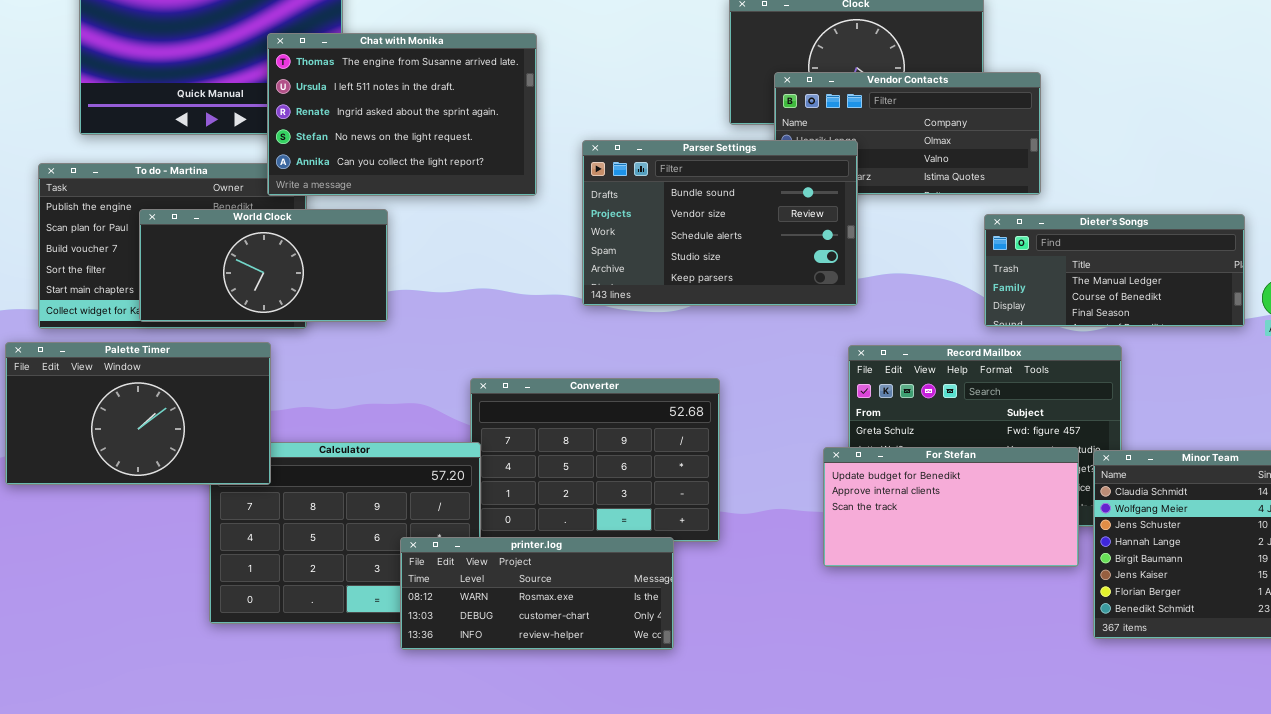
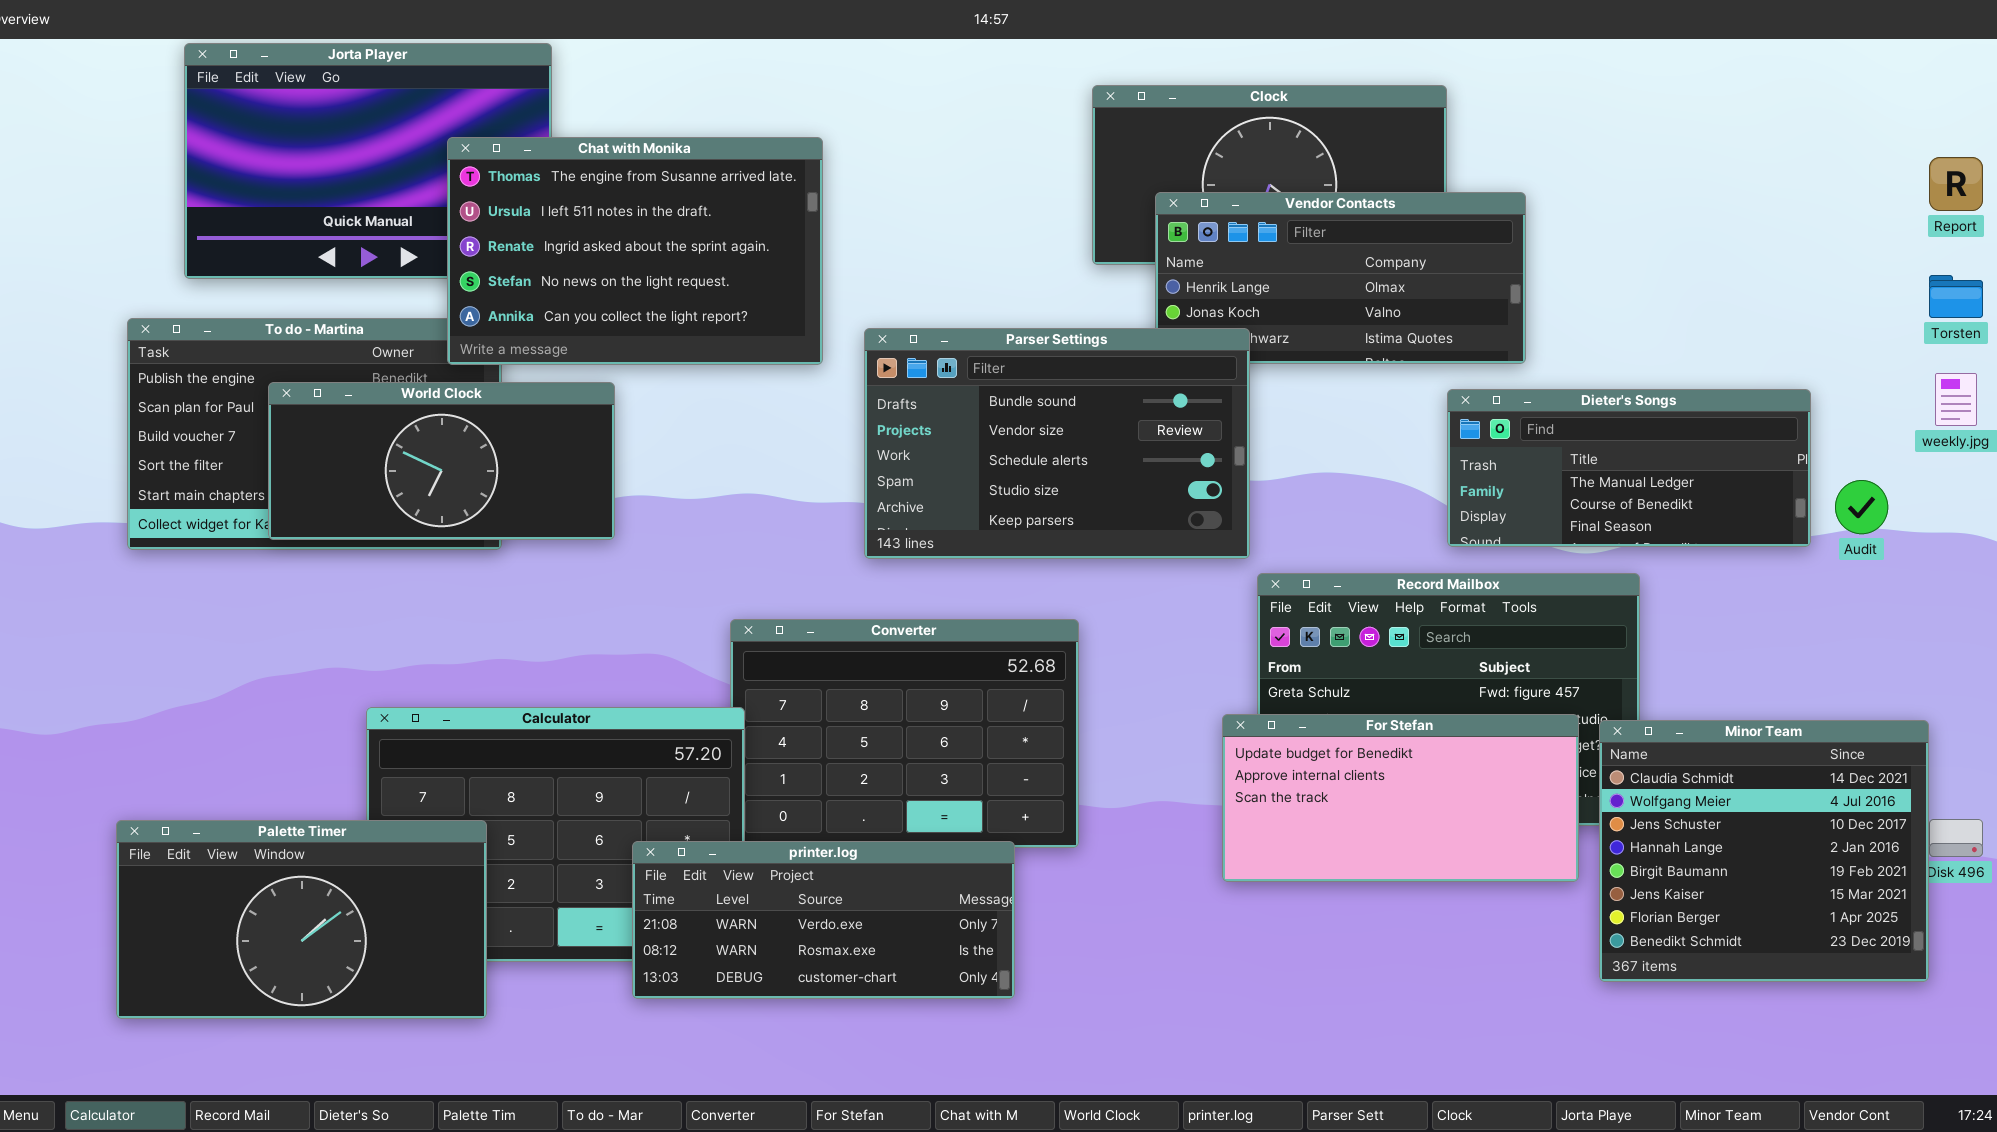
Parser Settings: [582,140,858,306] -> [864,328,1250,559], moved
Palette Timer: [5,342,271,485] -> [116,820,487,1019], moved
printer.log: [400,537,674,650] -> [632,841,1015,999], scrolled up 1 row

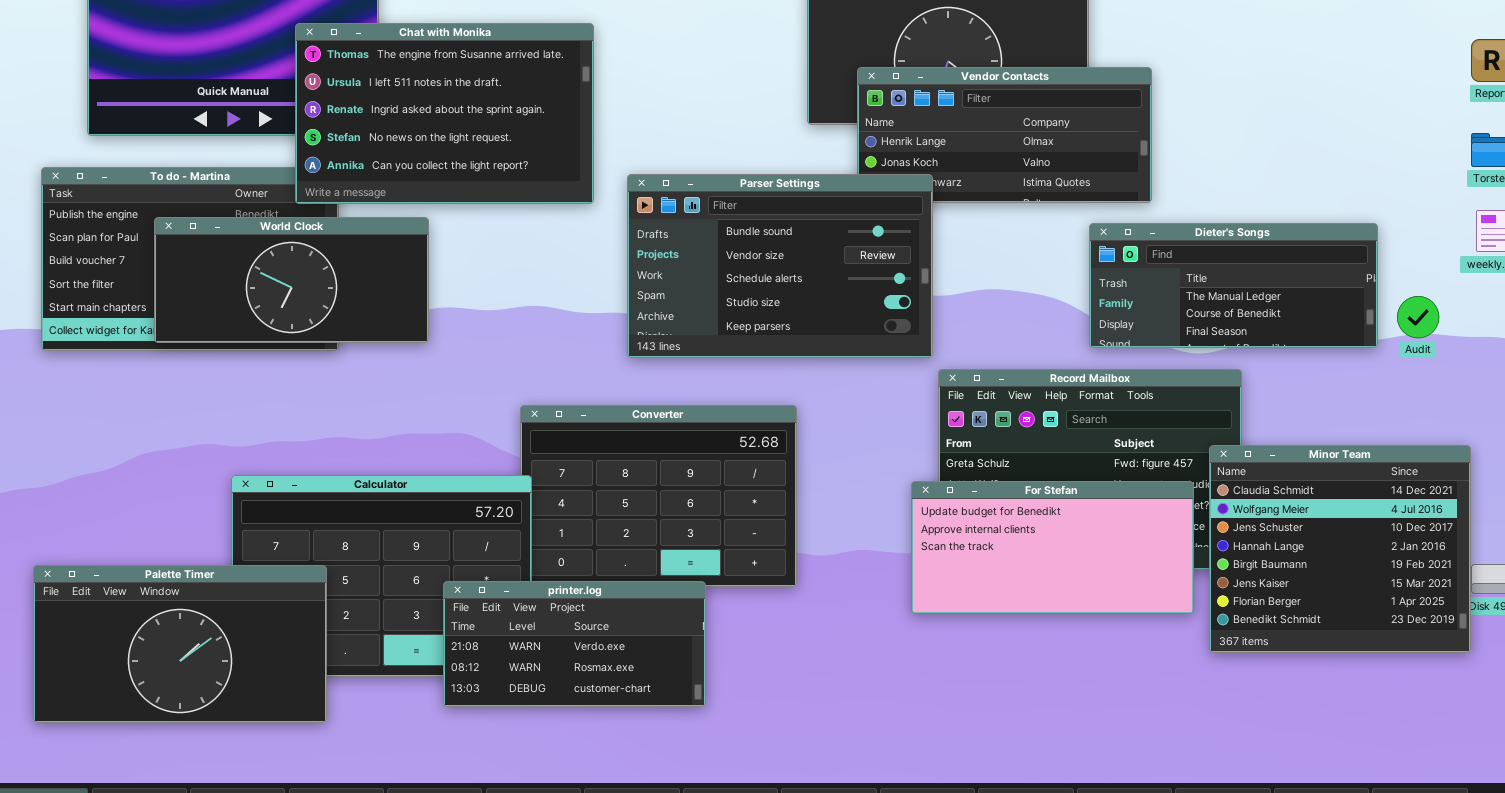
Minor Team: [1599,720,1929,982] -> [1209,445,1471,653], moved
printer.log: [632,841,1015,999] -> [443,581,706,707], resized

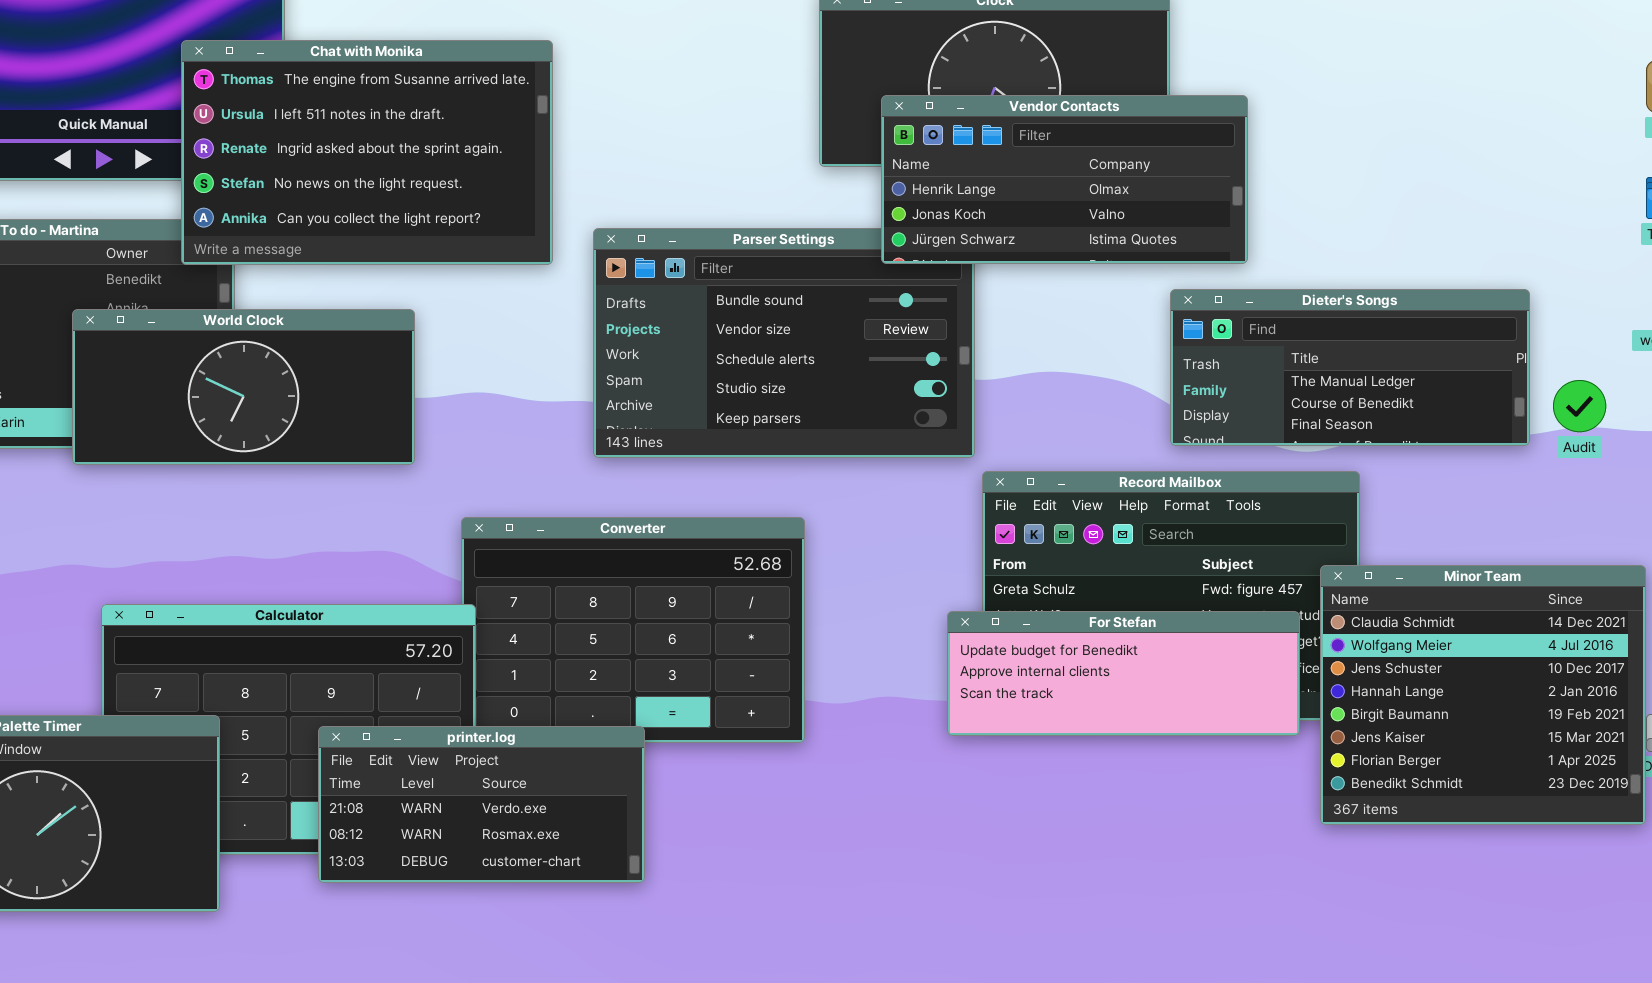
Vendor Contacts: [857,67,1152,203] -> [881,95,1248,264], raised
World Clock: [154,217,429,343] -> [72,309,415,465], moved
For Stefan: [911,481,1194,614] -> [947,611,1300,736], resized
printer.log: [443,581,706,707] -> [318,726,645,883], moved

